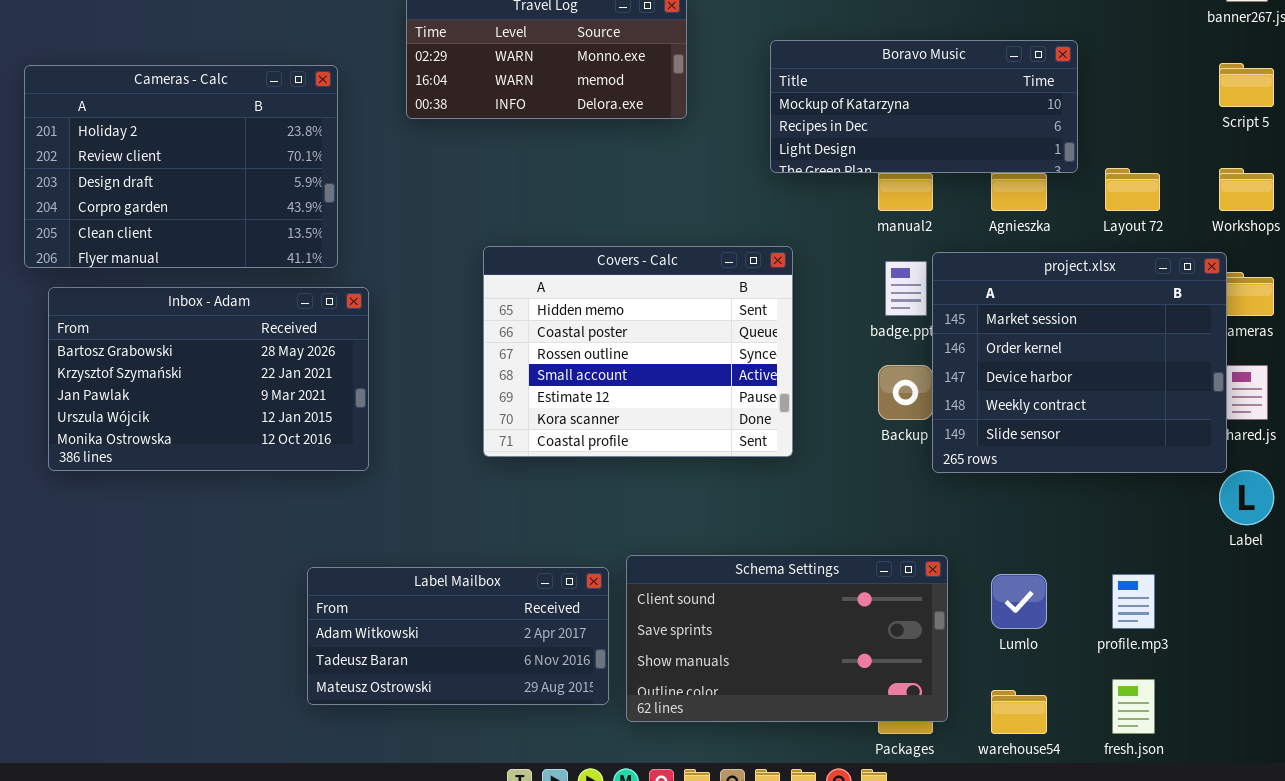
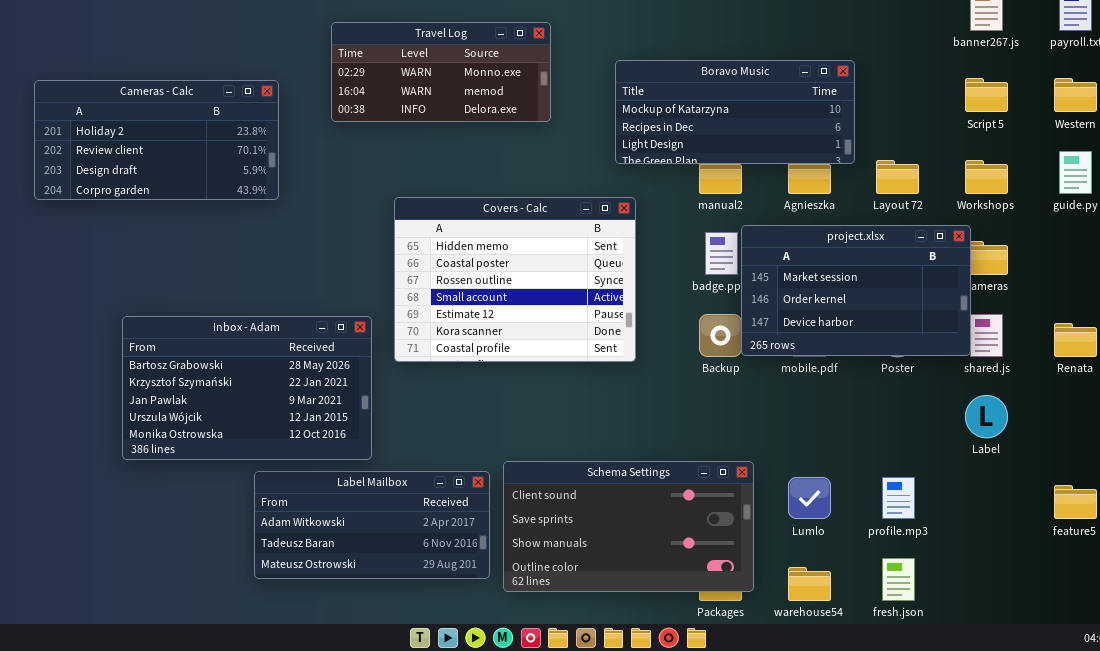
Cameras - Calc: [24,65,338,268] -> [34,80,279,200], resized
Covers - Calc: [483,246,793,457] -> [394,197,636,362], moved
project.xlsx: [932,252,1227,473] -> [741,225,971,356], resized
Inbox - Adam: [48,287,369,471] -> [122,316,372,460], moved

